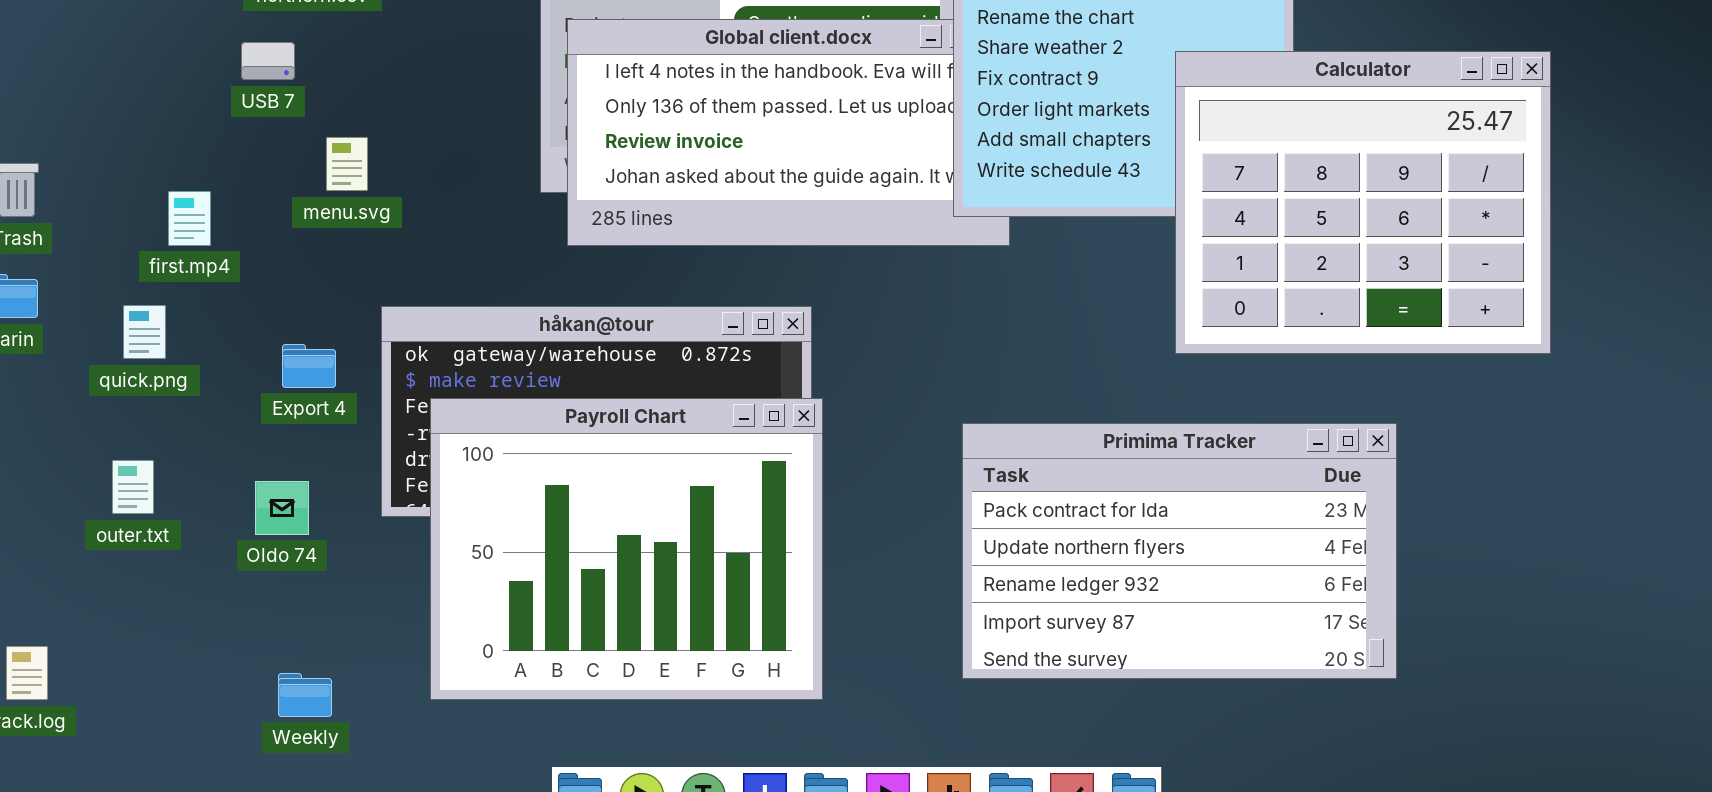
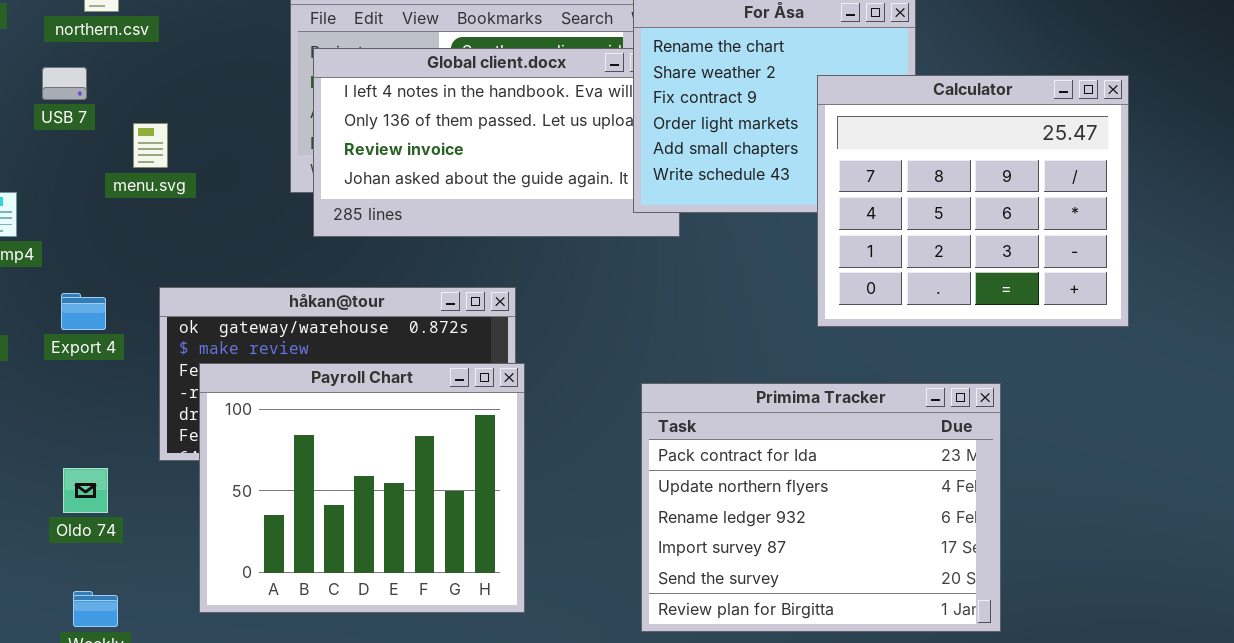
menu.svg: [326,137,368,191] -> [133,123,168,168], moved
Export 4: [282,344,336,388] -> [61,293,106,330], moved
Primima Tracker: [962,423,1397,679] -> [641,383,1001,632], resized
Oldo 74: [255,481,309,535] -> [63,468,108,513], moved

